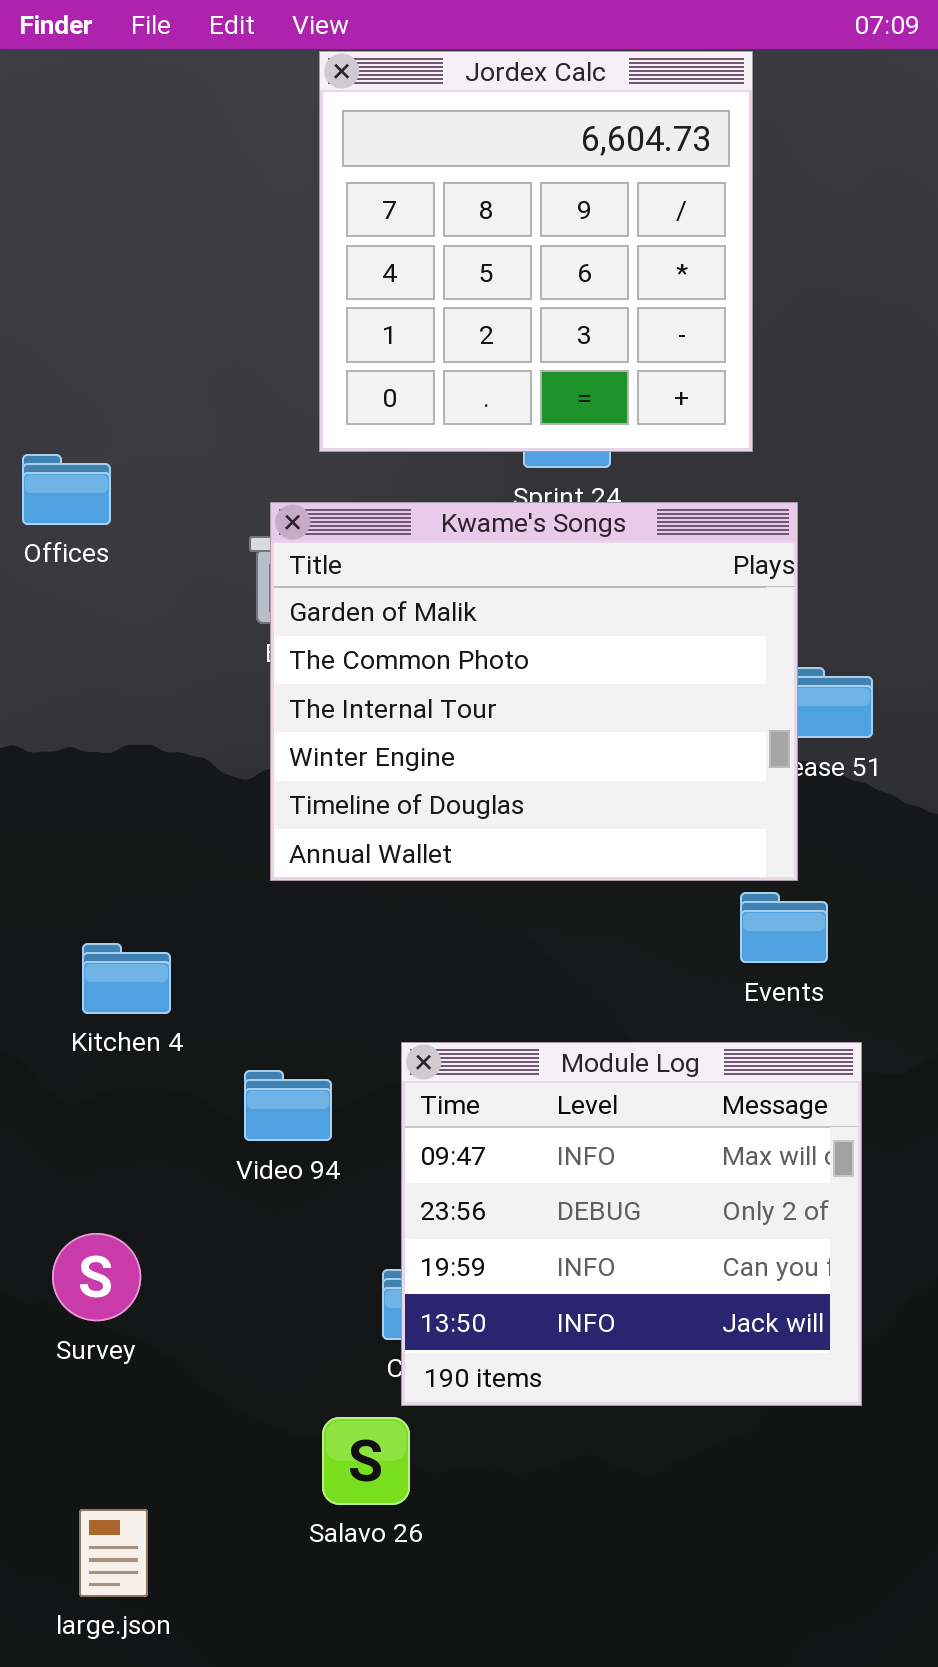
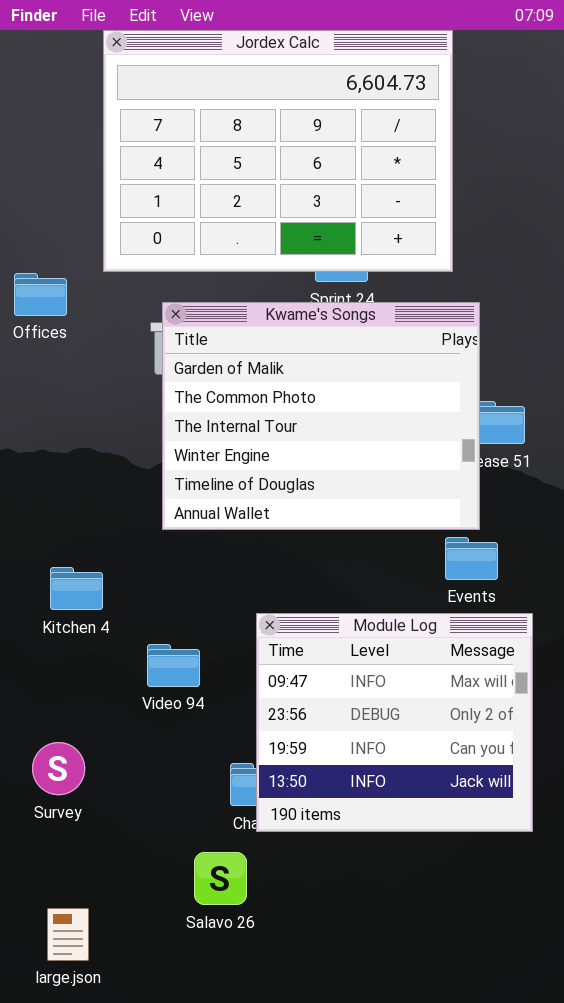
Jordex Calc: [319,51,753,452] -> [103,30,453,272], resized
Module Log: [401,1042,862,1406] -> [256,613,533,832], moved

